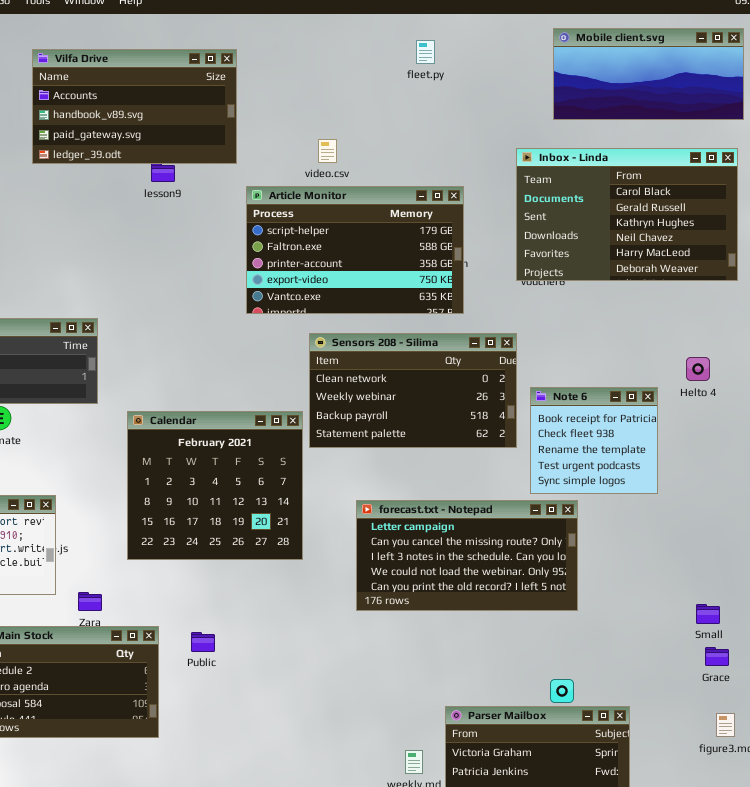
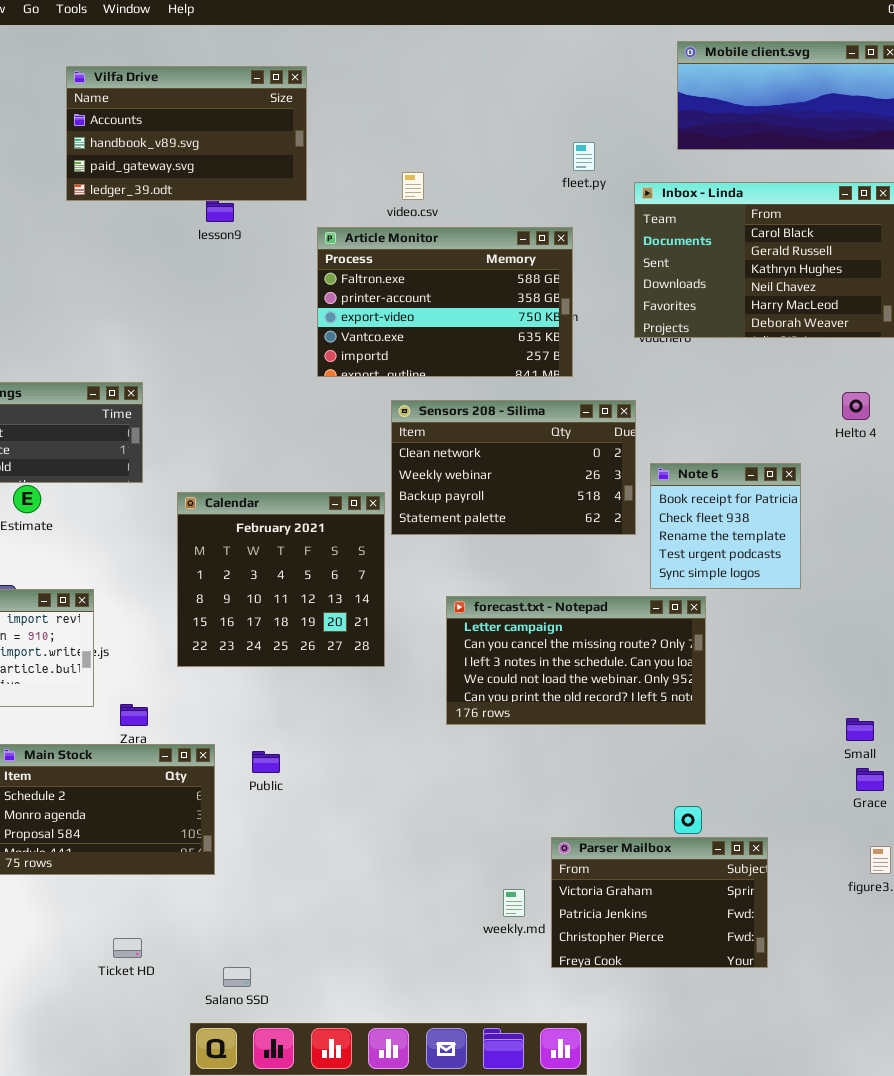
fleet.py: [416,40,435,64] -> [573,142,595,171], moved
Article Monitor: [246,186,464,314] -> [317,227,573,377], scrolled down 1 row
Helto 4: [686,357,710,381] -> [842,392,870,420], moved

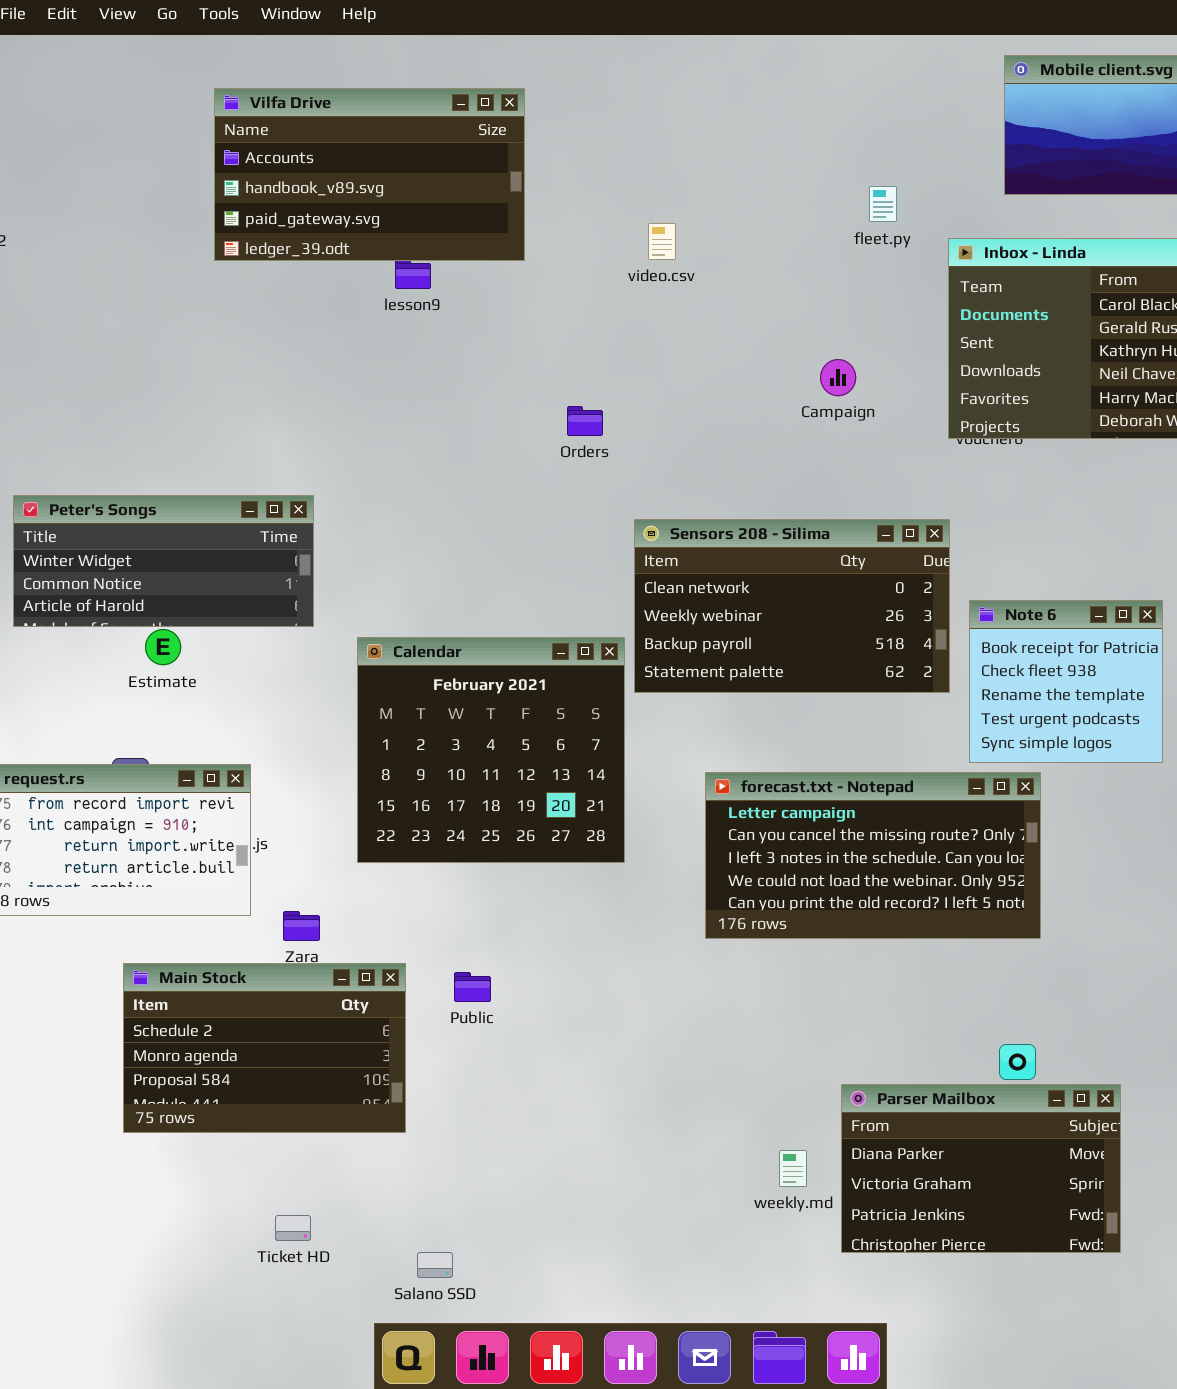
Article Monitor: [317,227,573,377] -> none, closed
Parser Mailbox: [551,837,768,968] -> [841,1084,1121,1253], scrolled up 1 row

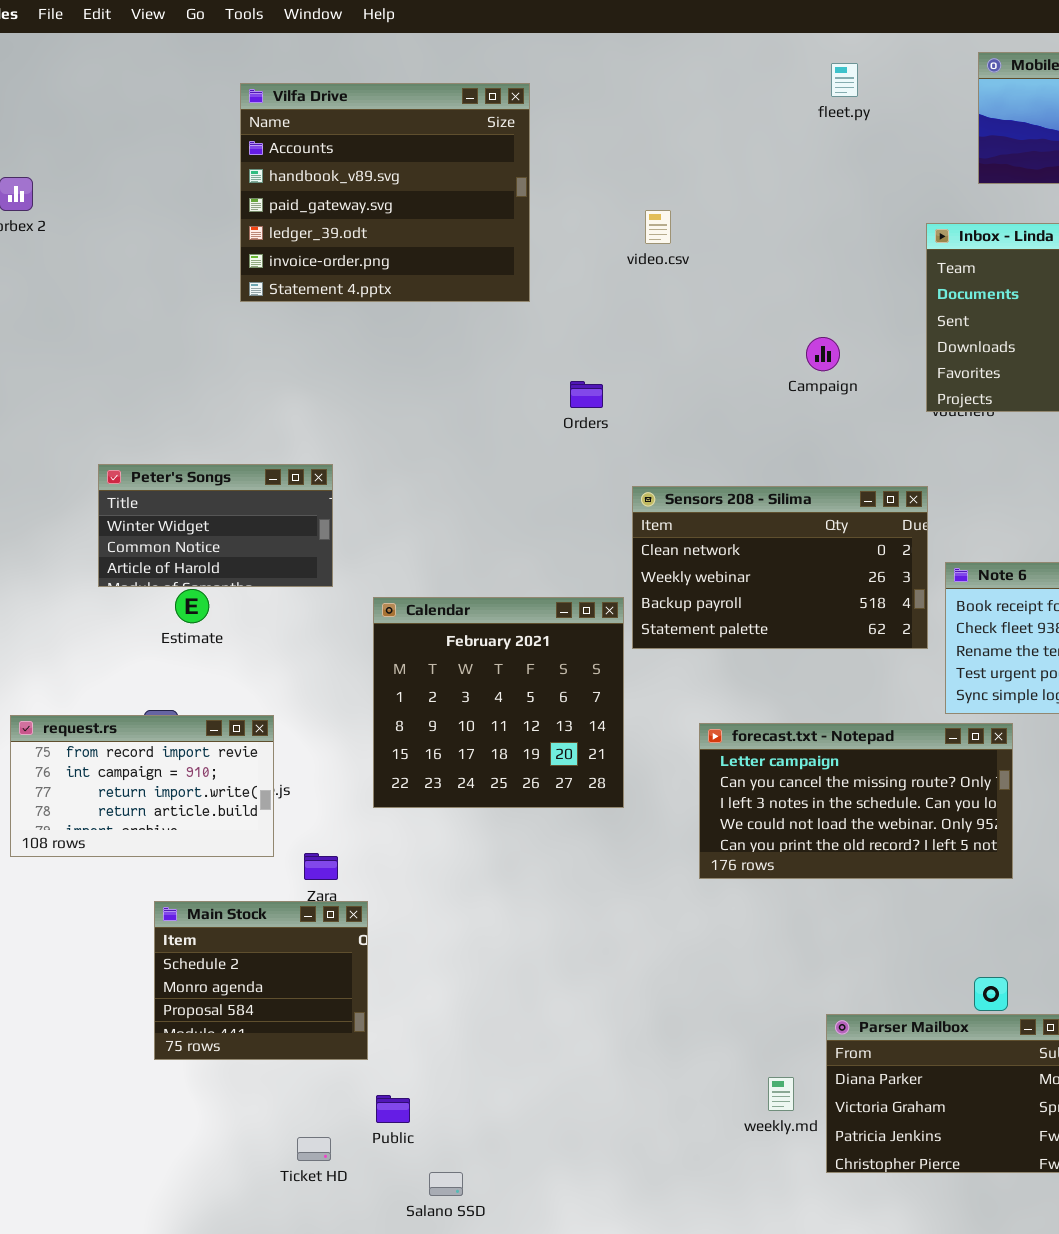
Vilfa Drive: [214,88,525,261] -> [240,83,530,302], resized
fleet.py: [869,186,897,222] -> [831,63,858,97], moved
Peter's Songs: [13,495,314,627] -> [98,464,333,587], resized
Main Stock: [123,963,406,1133] -> [154,901,368,1060], resized
Public: [454,972,491,1002] -> [376,1095,410,1123], moved

